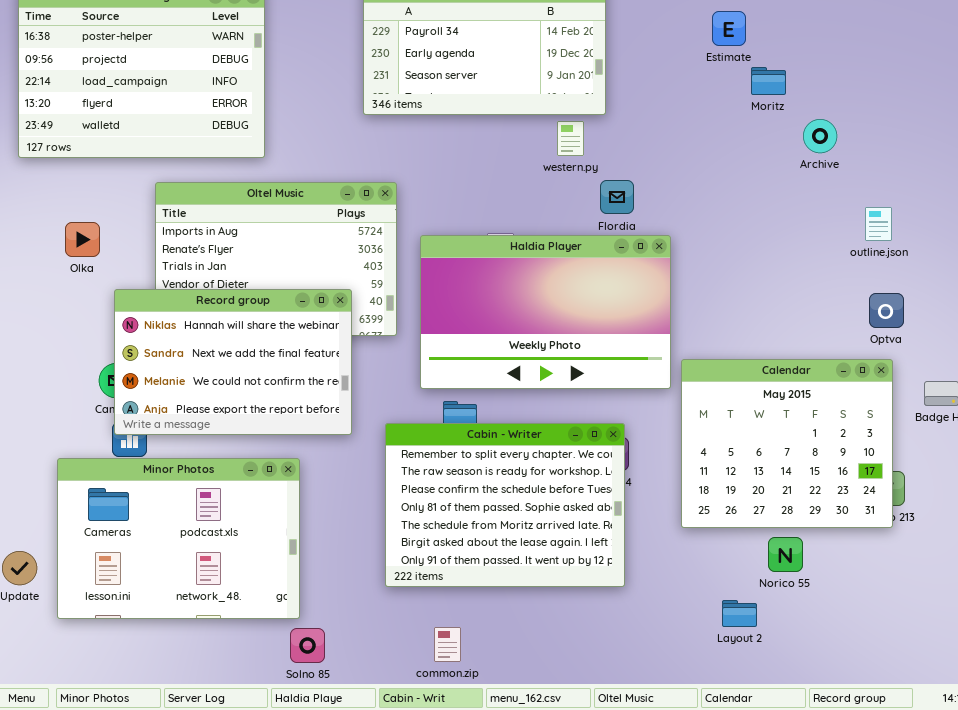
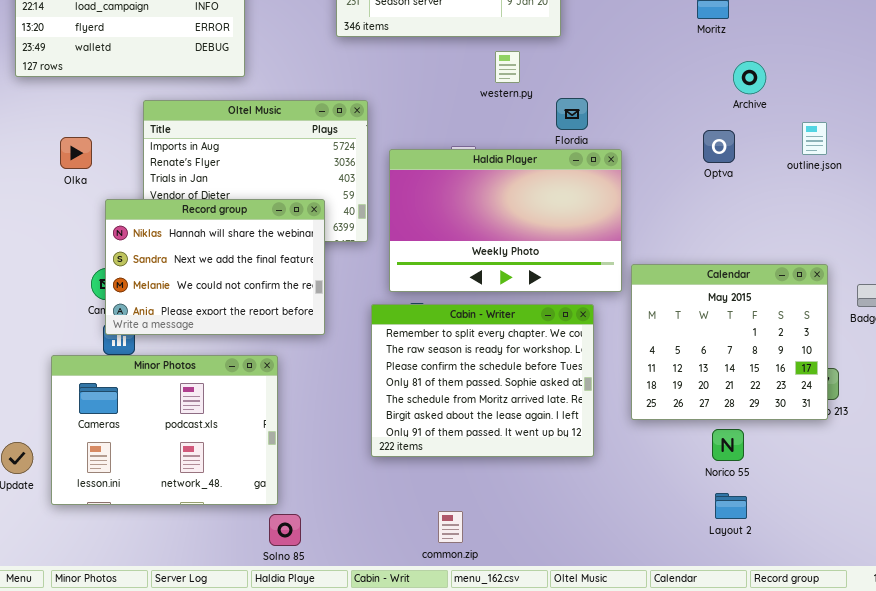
Archive: [803,119,837,153] -> [733,61,766,94], moved
western.py: [557,121,584,156] -> [495,51,520,83], moved
Optva: [869,293,904,328] -> [703,130,735,163], moved
Cabin - Writer: [385,423,625,587] -> [371,304,594,457], moved
Layout 2: [722,600,757,627] -> [715,493,747,519], moved
common.zip: [434,627,461,662] -> [438,511,463,543], moved

